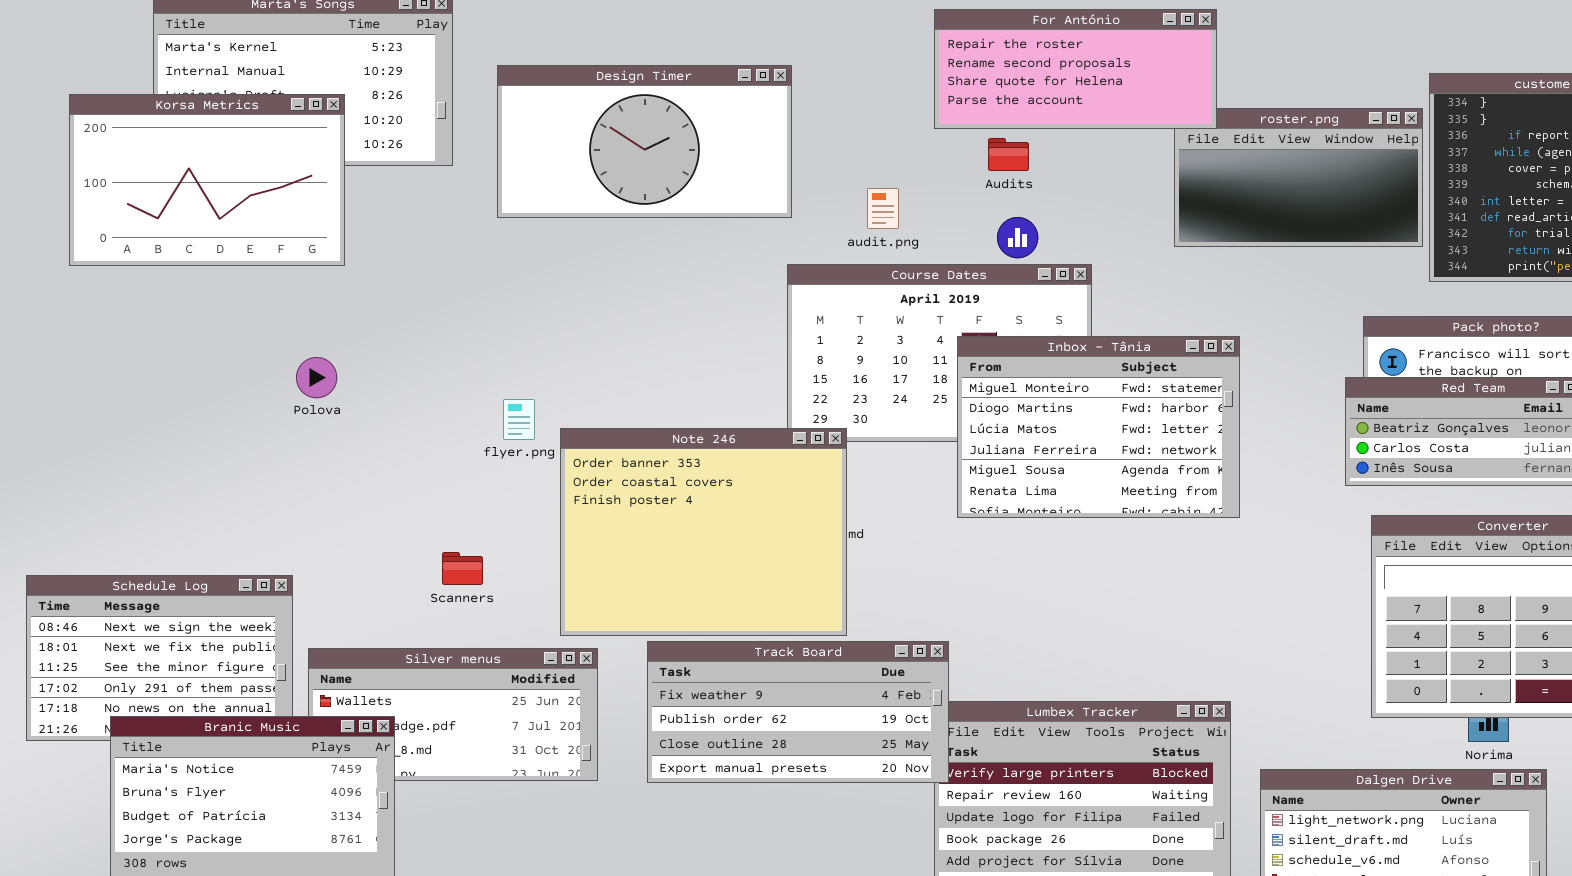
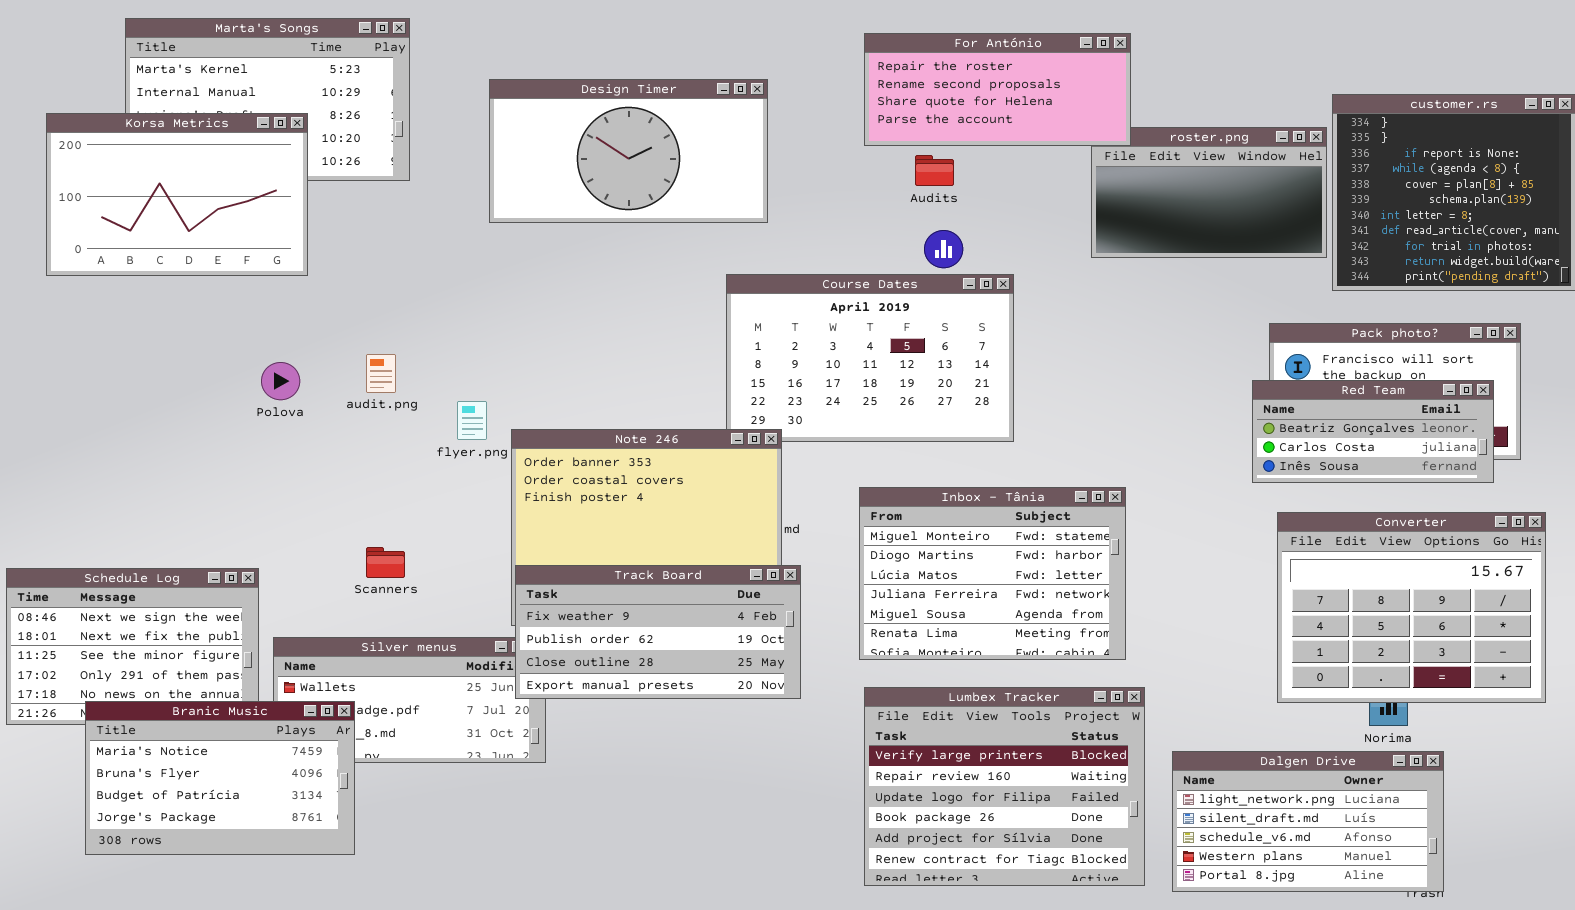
Design Timer: [497,65,792,218] -> [489,79,768,223], moved
audit.png: [867,188,899,229] -> [366,354,396,393], moved
Inbox - Tânia: [957,336,1240,518] -> [859,487,1126,660], moved
Scanners: [442,552,483,585] -> [366,547,405,578], moved
Track Board: [647,641,949,783] -> [515,565,801,699], moved

